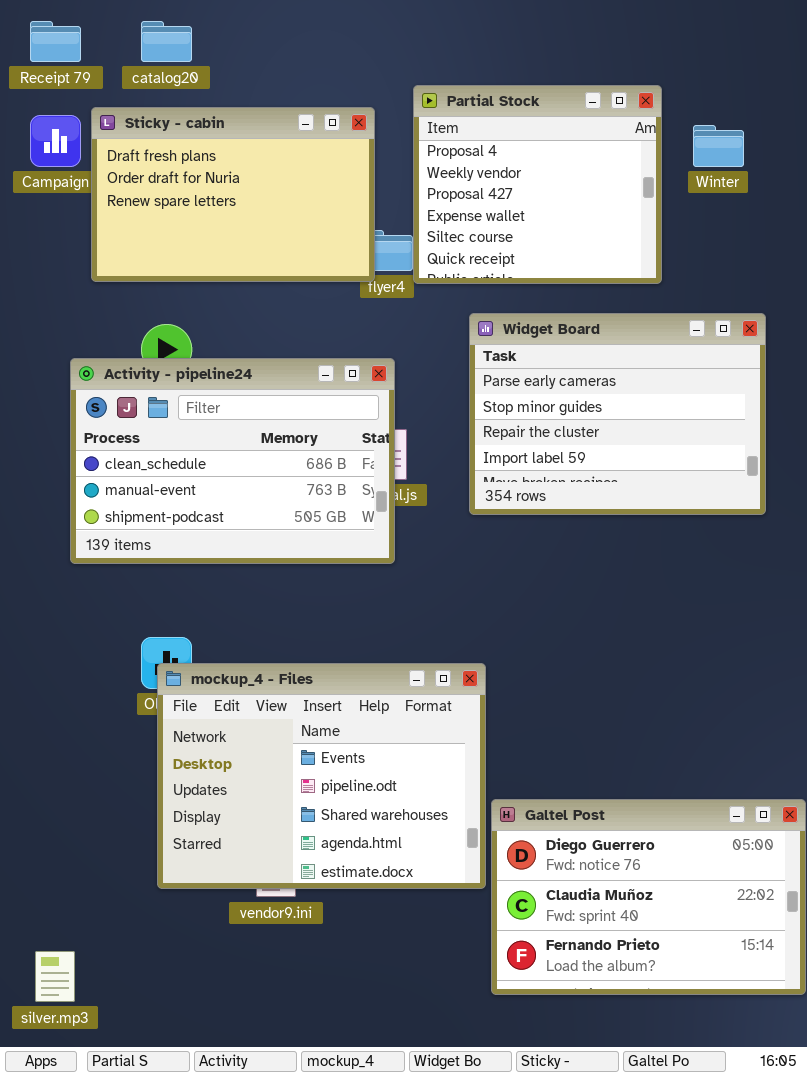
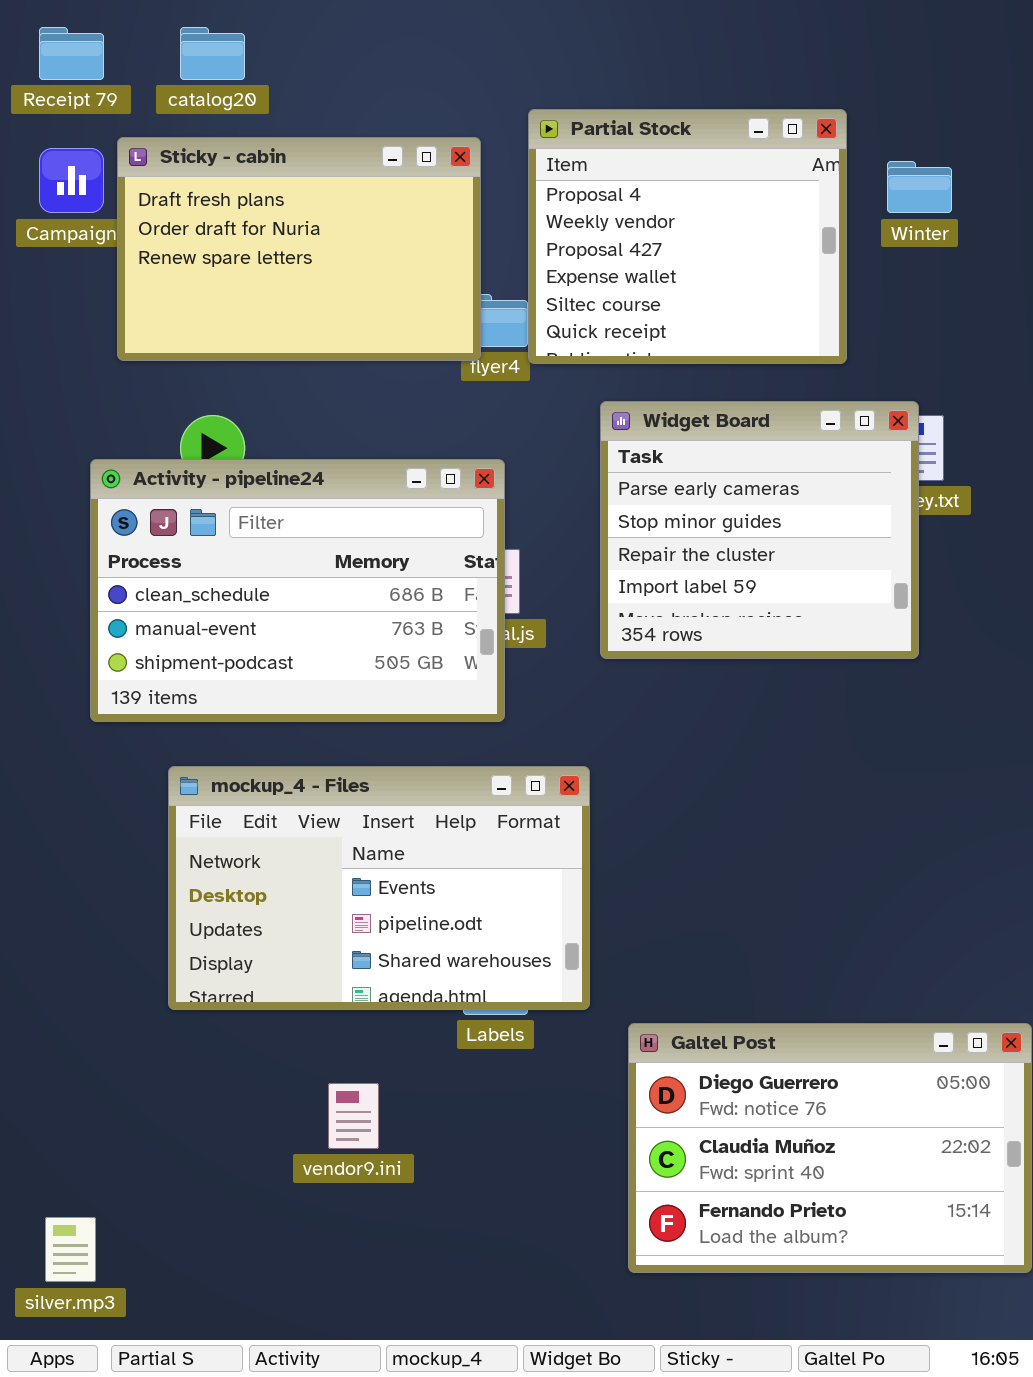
Widget Board: [469,313,766,515] -> [600,401,919,659], resized
mockup_4 - Files: [157,663,486,889] -> [168,766,590,1010], moved, resized

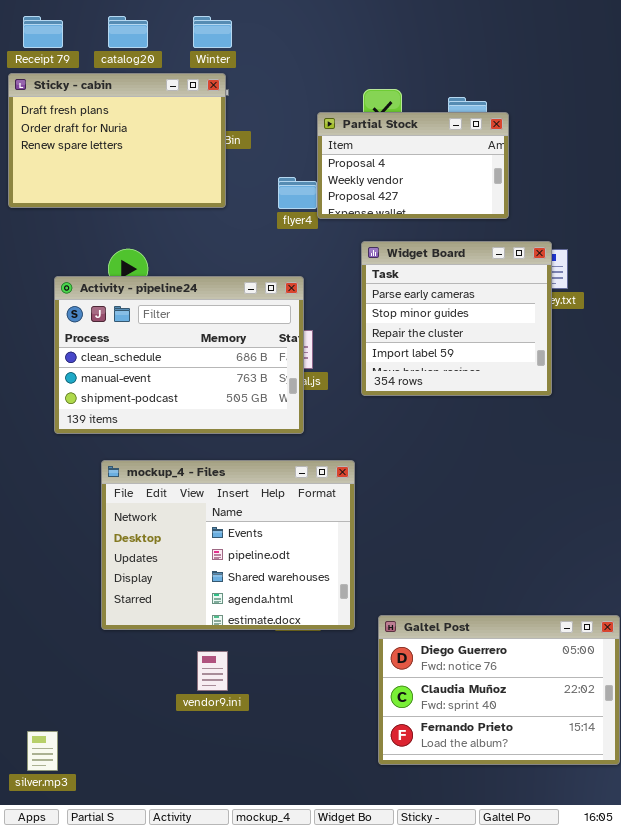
Partial Stock: [528,109,847,364] -> [317,112,509,219], resized
Sticky - cabin: [117,137,481,361] -> [8,73,226,208], moved
Winter: [887,161,952,213] -> [193,16,232,48], moved
mockup_4 - Files: [168,766,590,1010] -> [101,460,355,630], resized

